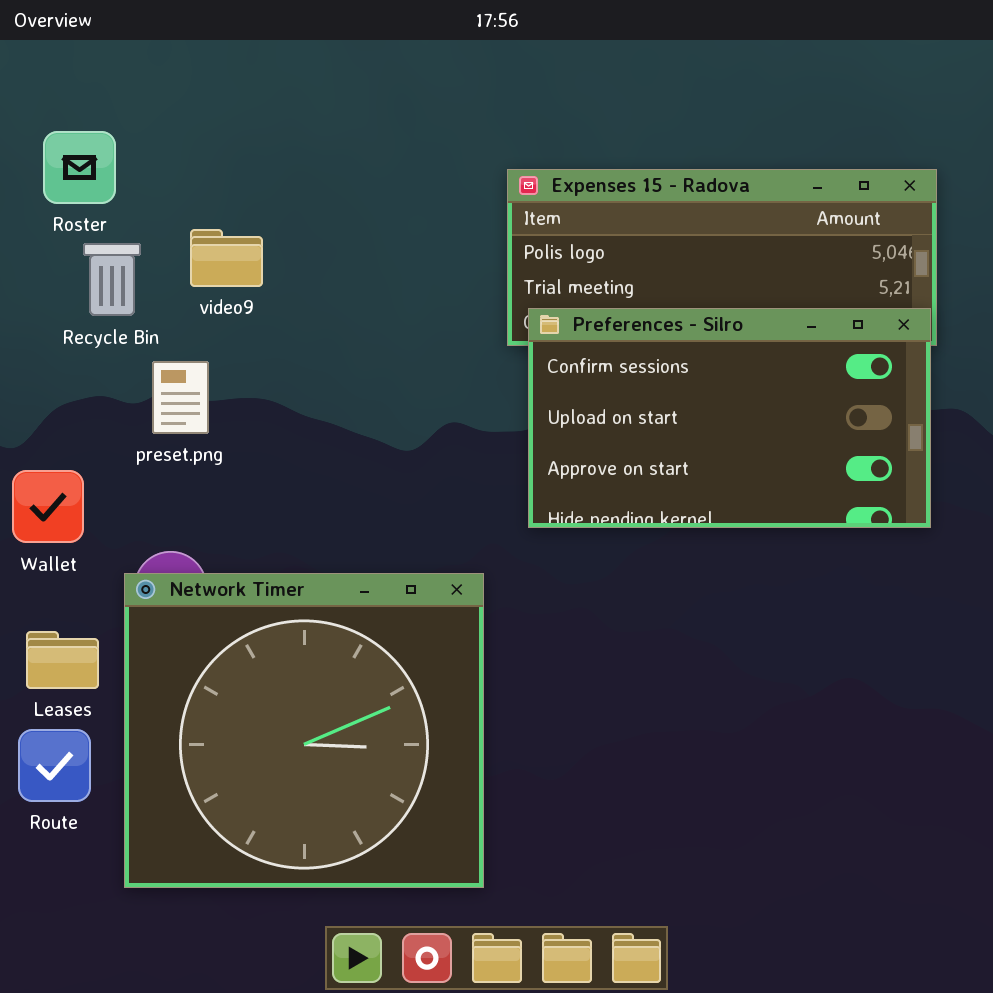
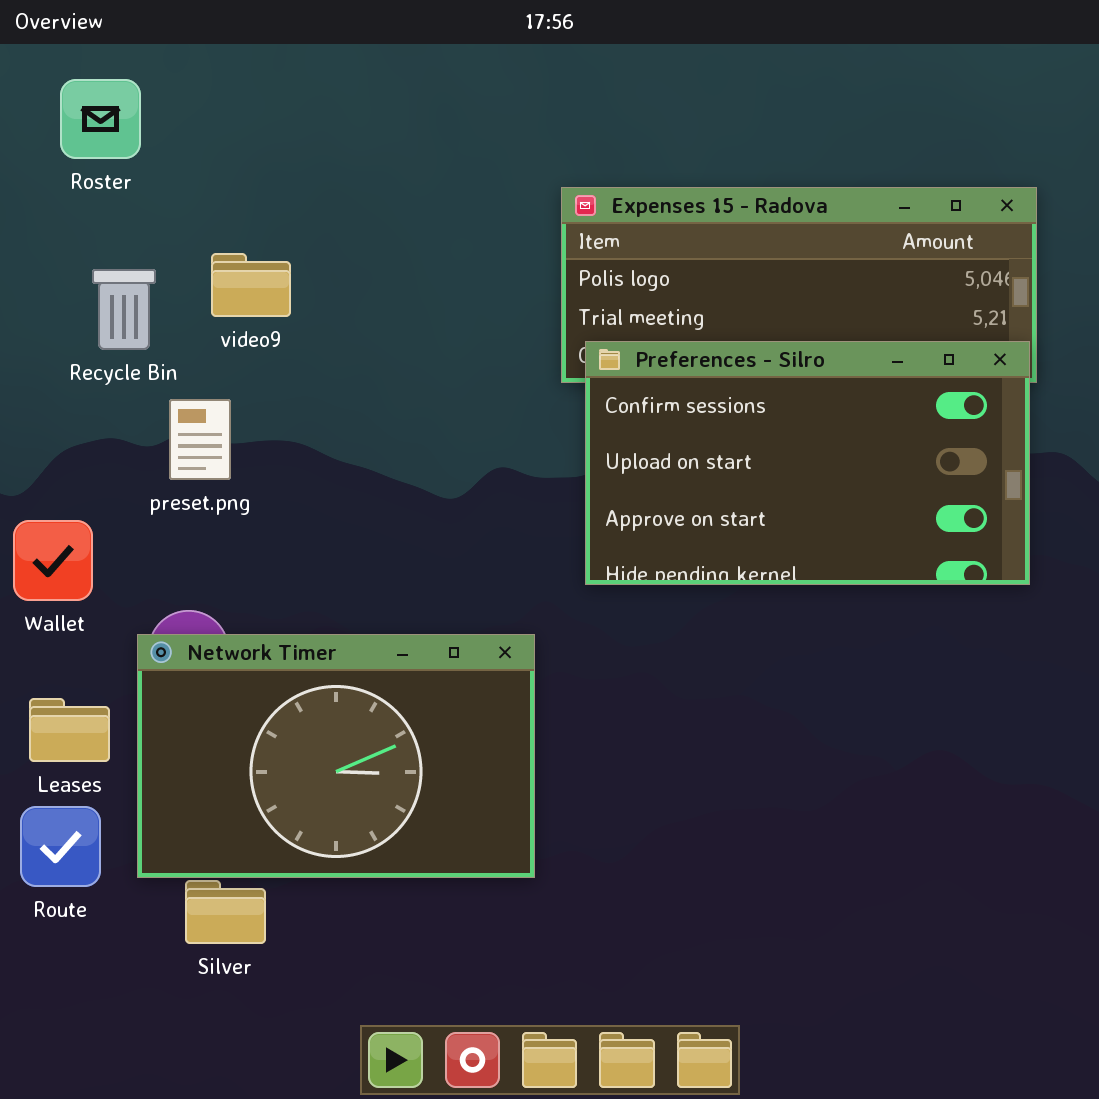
Roster: [43,131,116,204] -> [60,79,141,159], moved
Network Timer: [124,573,484,888] -> [137,634,535,878], resized

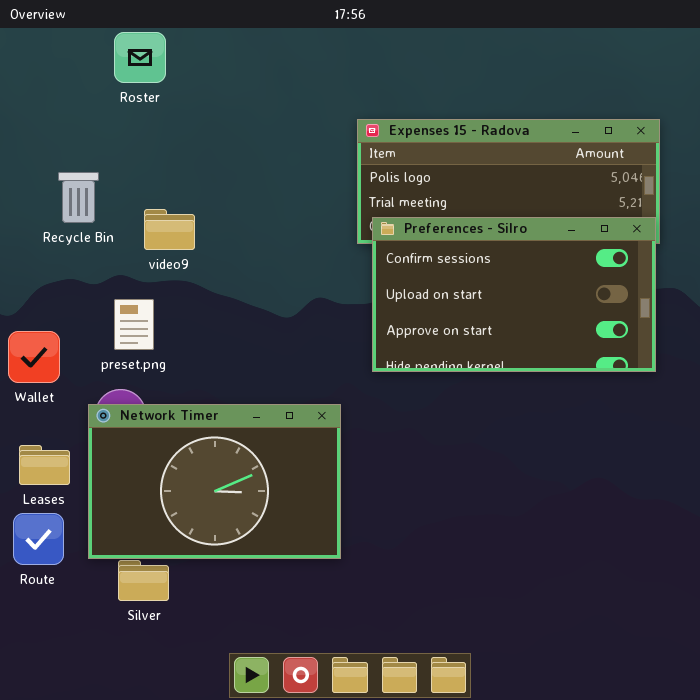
Roster: [60,79,141,159] -> [114,32,166,83], moved
video9: [211,253,291,317] -> [144,209,195,250], moved
preset.png: [169,399,231,480] -> [114,299,154,350], moved

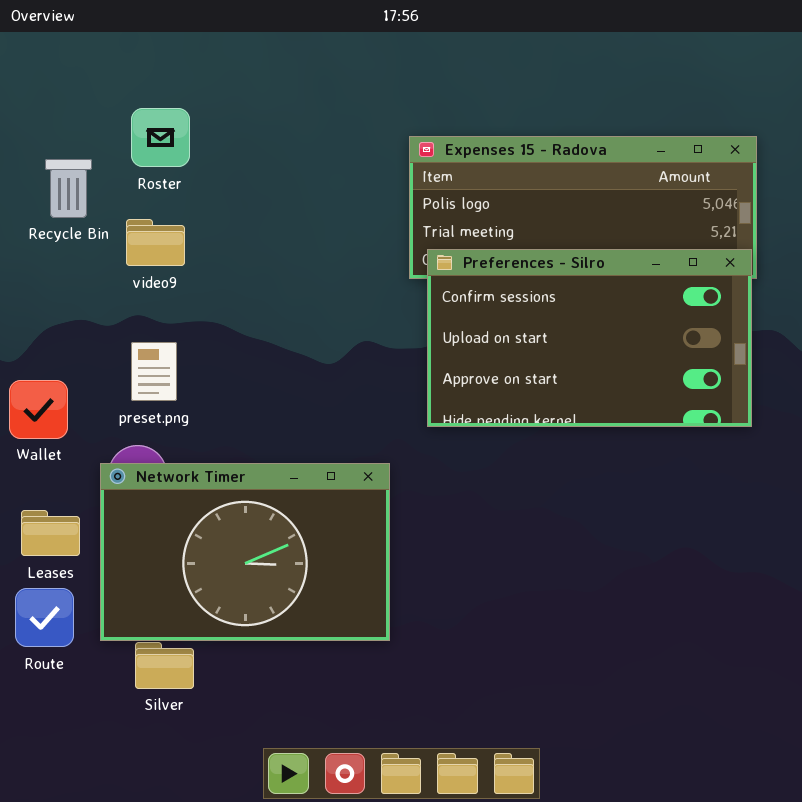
Roster: [114,32,166,83] -> [131,108,190,167], moved
Recycle Bin: [58,172,99,223] -> [45,159,92,218], moved
video9: [144,209,195,250] -> [126,219,185,266], moved

